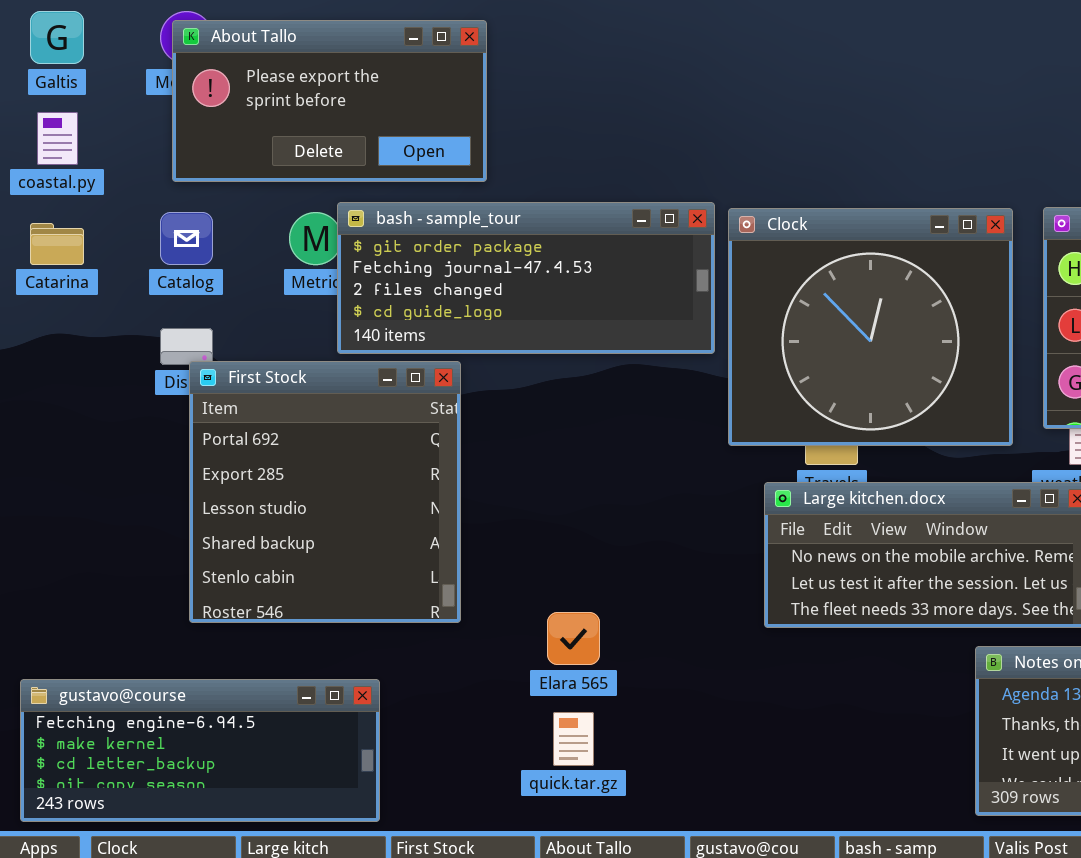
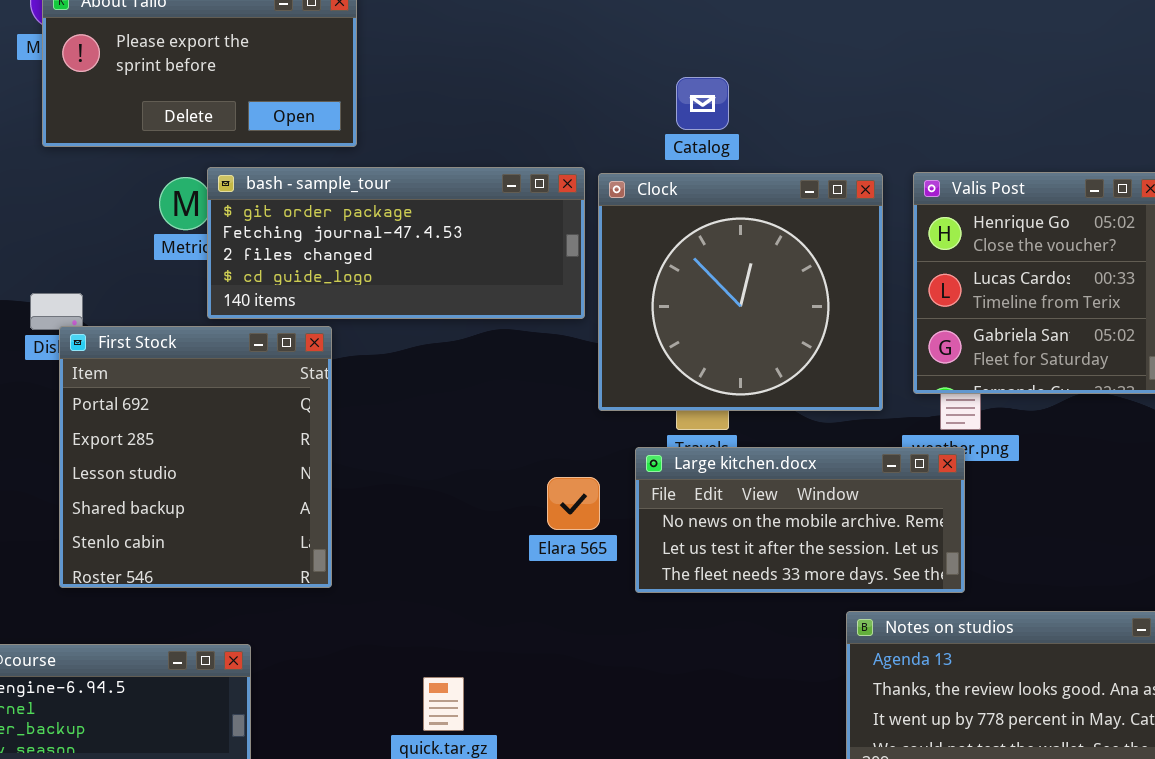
Catalog: [160,212,213,265] -> [676,77,729,130], moved
Elara 565: [547,612,600,665] -> [547,477,600,530], moved

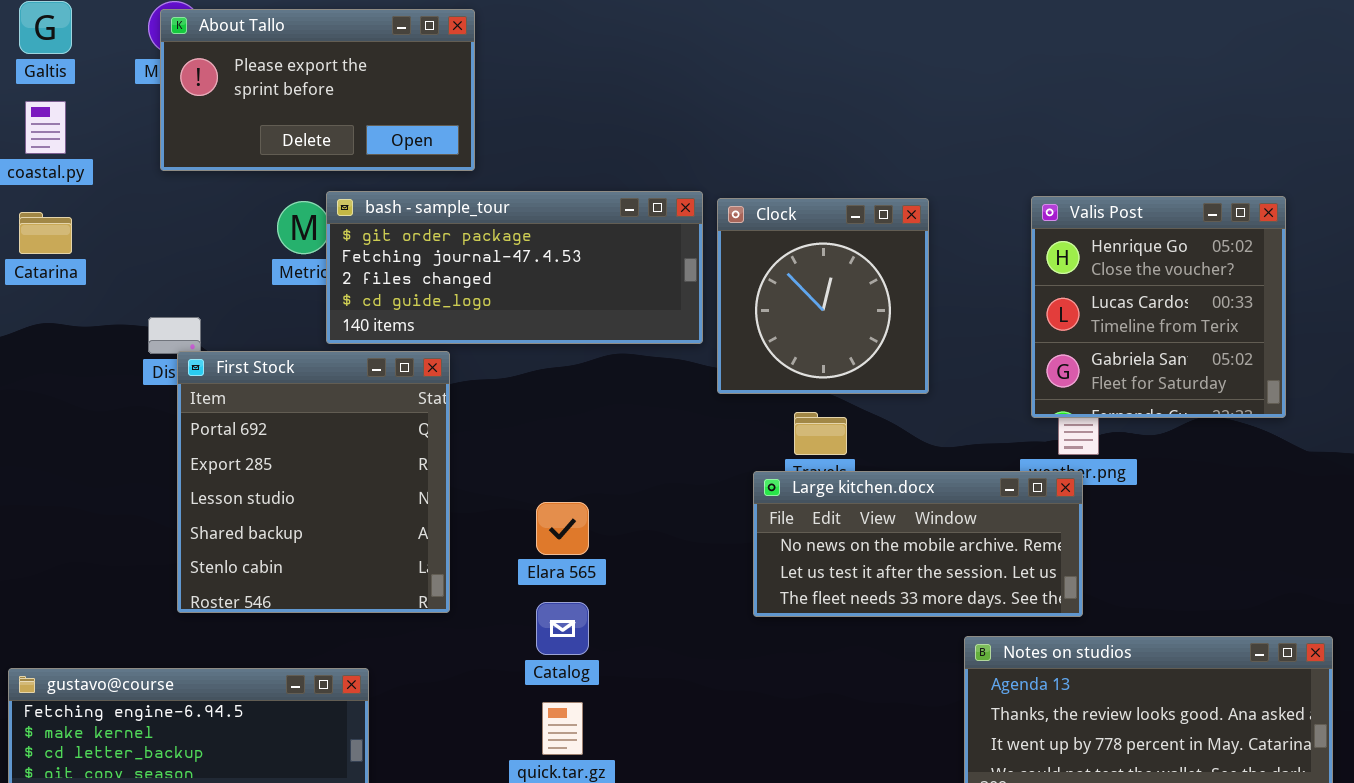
Catalog: [676,77,729,130] -> [536,602,589,655], moved
Clock: [598,173,883,411] -> [717,198,929,394], resized
Elara 565: [547,477,600,530] -> [536,502,589,555], moved

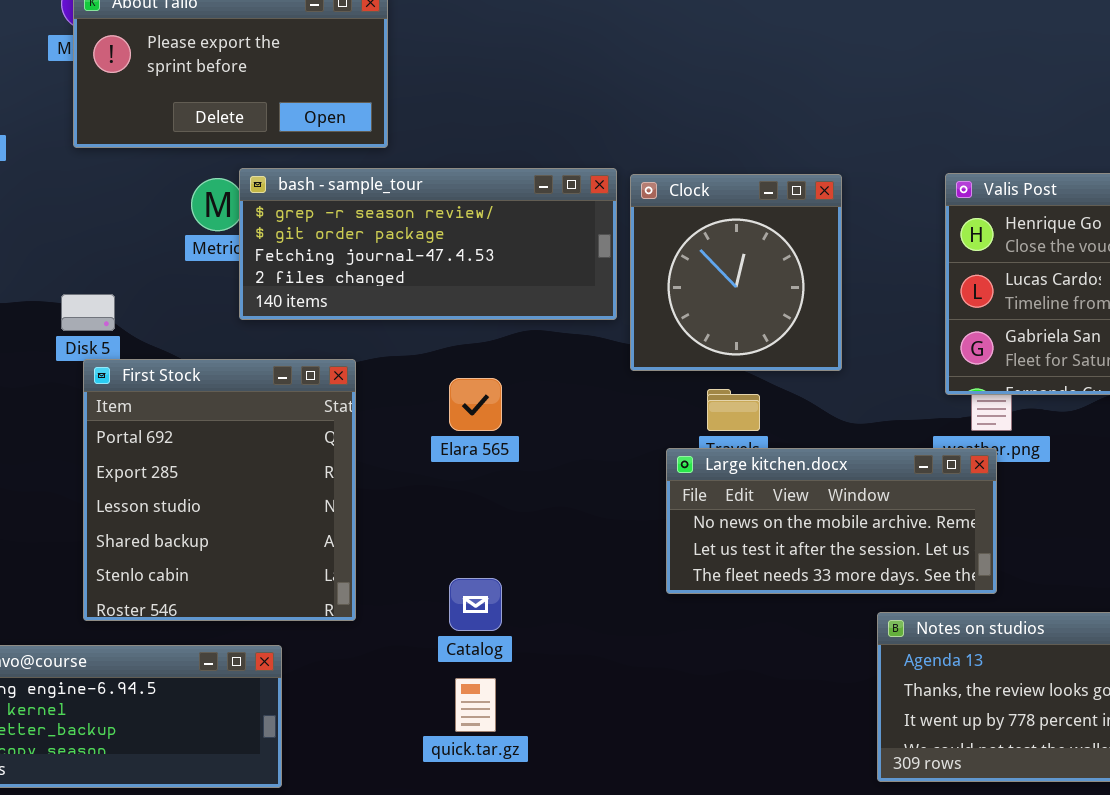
bash - sample_tour: [326,191,703,344] -> [239,168,617,320], scrolled up 1 row
First Stock: [177,351,450,613] -> [83,359,356,621], moved
Elara 565: [536,502,589,555] -> [449,378,502,431], moved

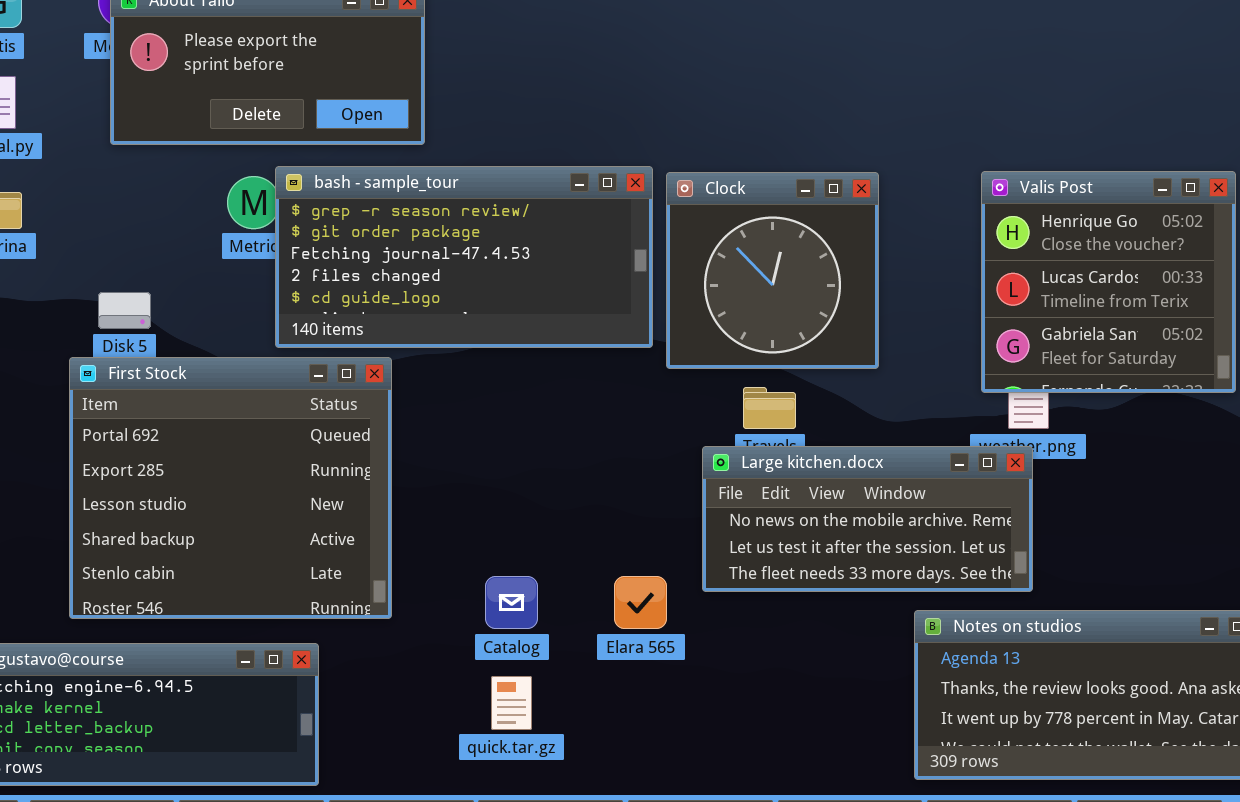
bash - sample_tour: [239,168,617,320] -> [275,166,653,348], resized
First Stock: [83,359,356,621] -> [69,357,392,619], resized
Elara 565: [449,378,502,431] -> [614,576,667,629], moved

